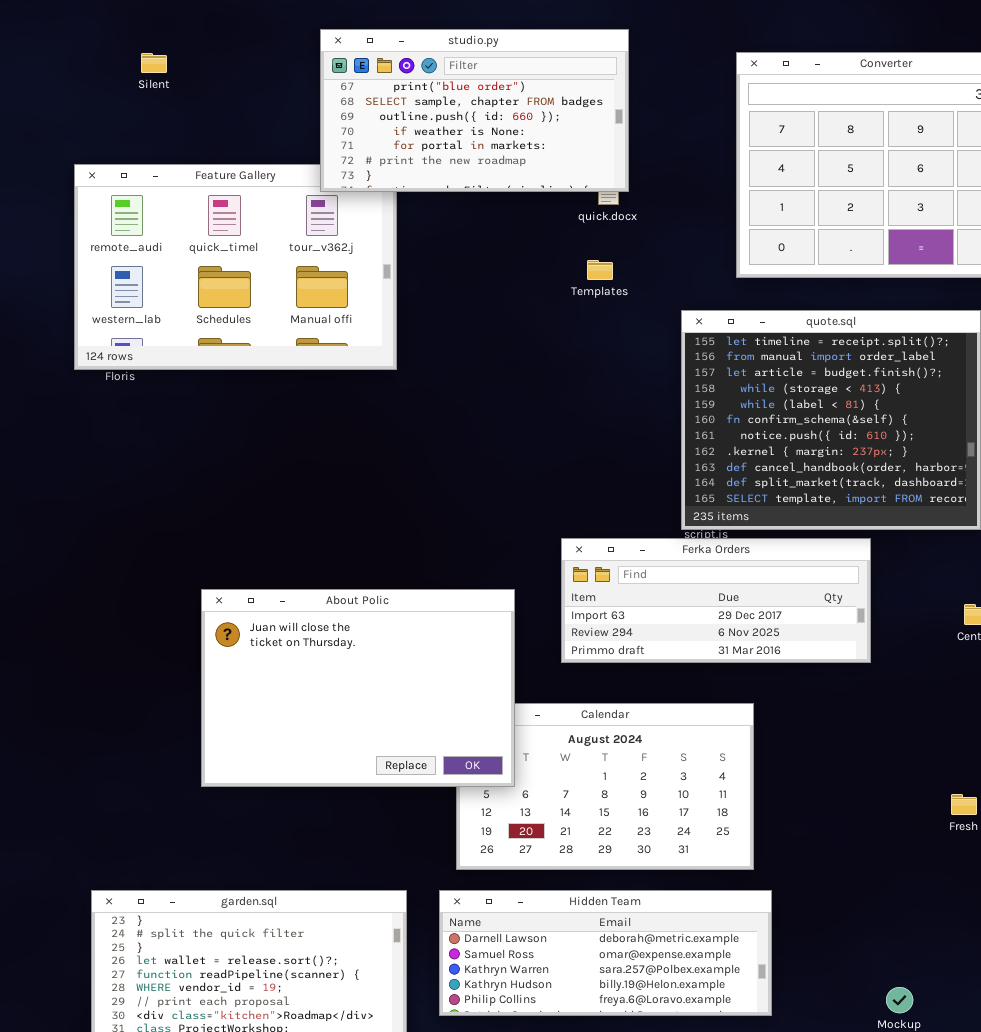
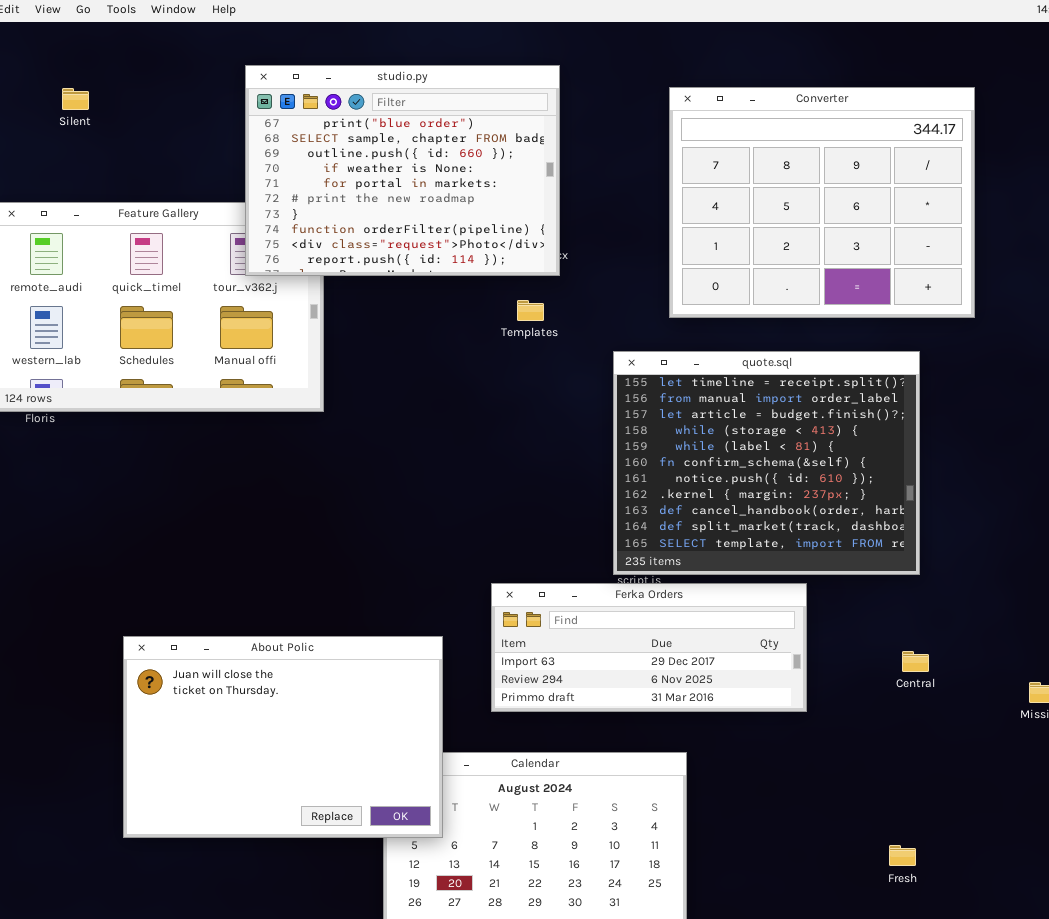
studio.py: [320,29,629,192] -> [245,65,560,276], resized

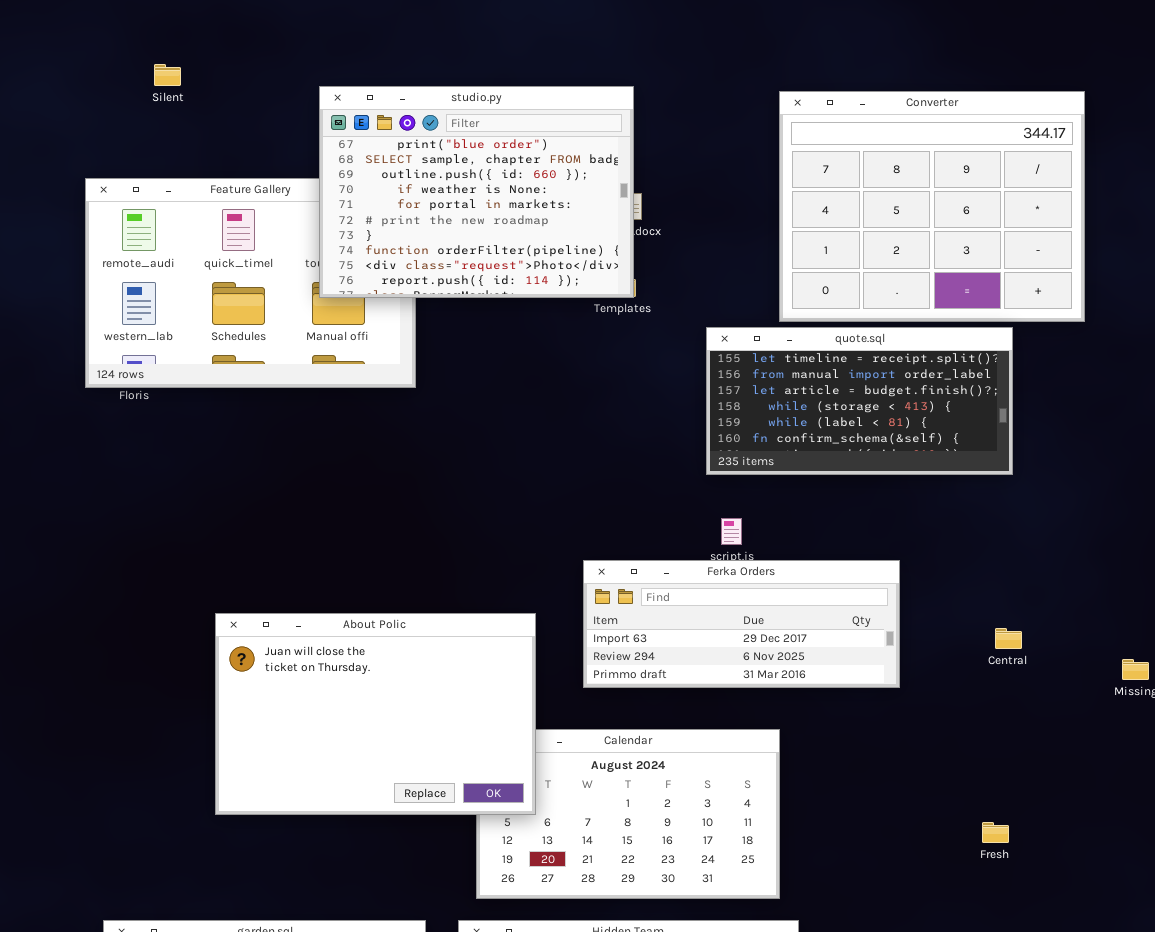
studio.py: [245,65,560,276] -> [319,86,634,298], moved
Converter: [669,87,975,318] -> [779,91,1085,322], moved
quote.sql: [613,351,920,575] -> [706,327,1013,475], resized

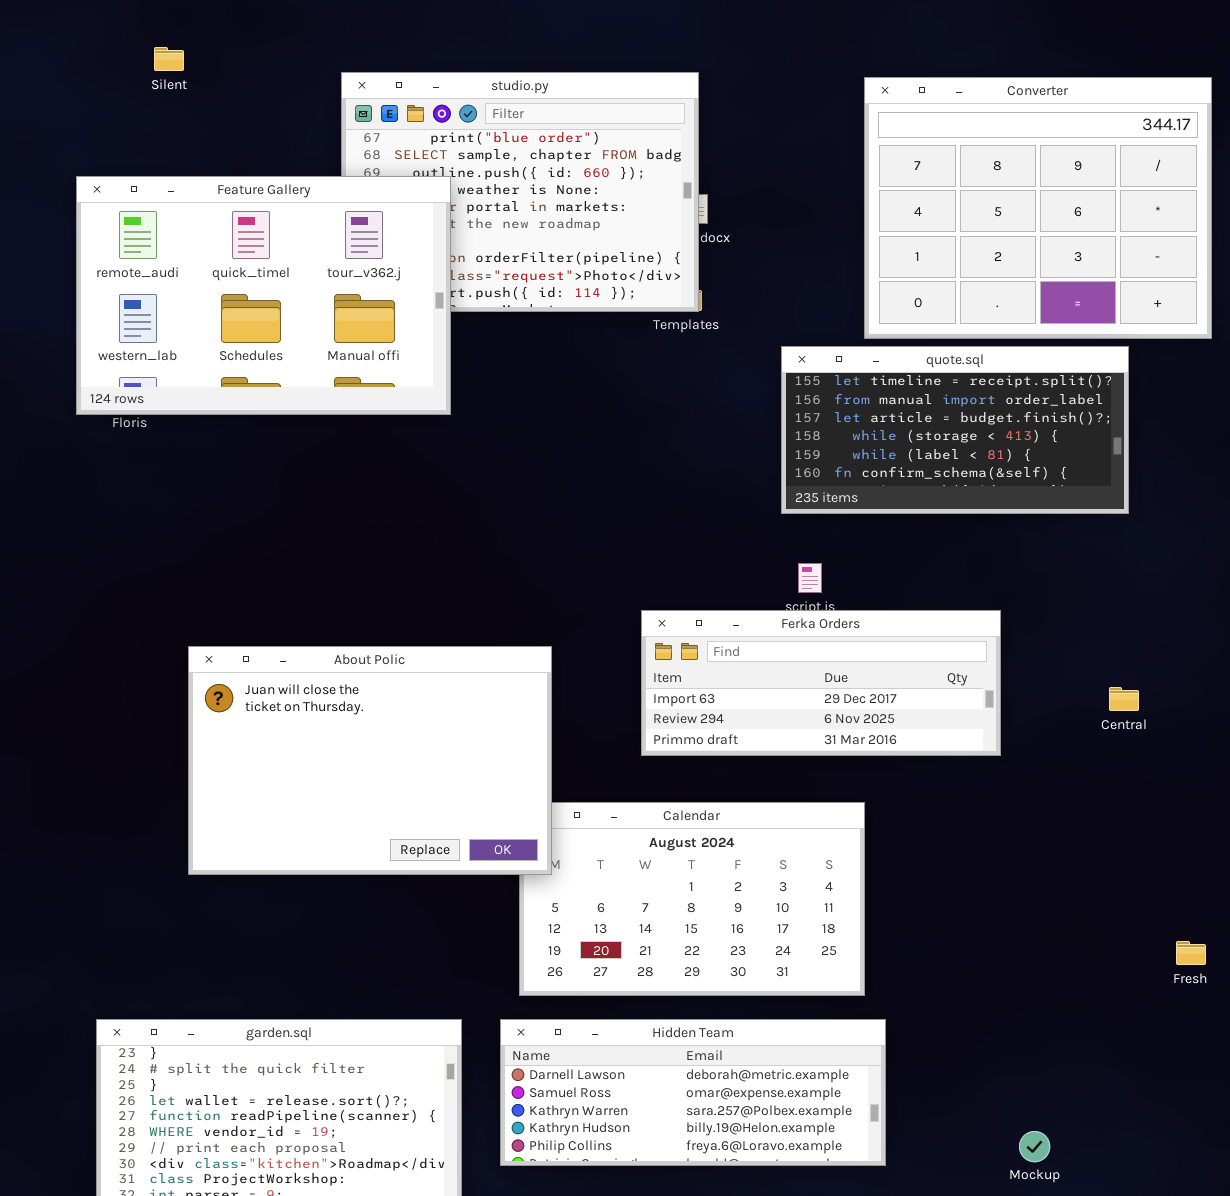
Feature Gallery: [85,178,416,388] -> [76,176,451,415], raised
About Polic: [215,613,536,815] -> [188,646,552,875], moved
Fresh: [982,822,1009,843] -> [1176,941,1206,965], moved

